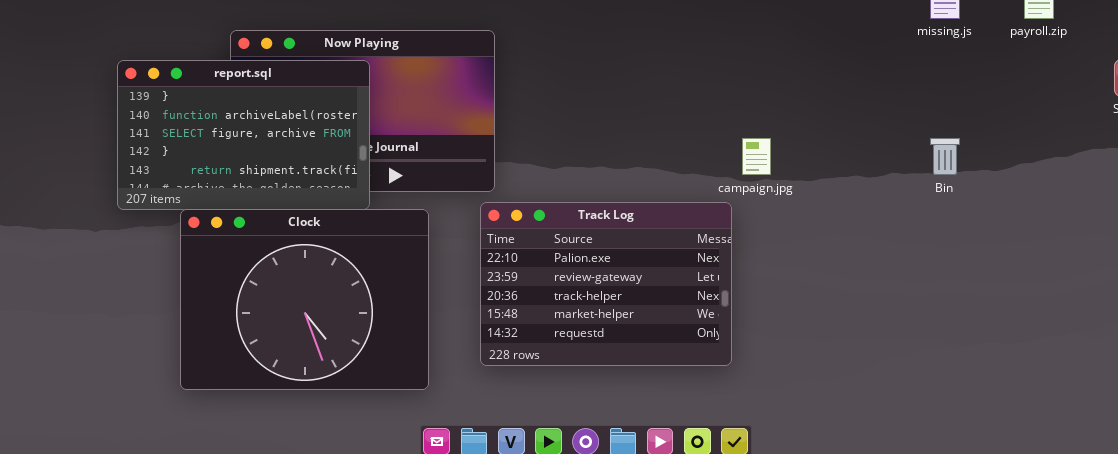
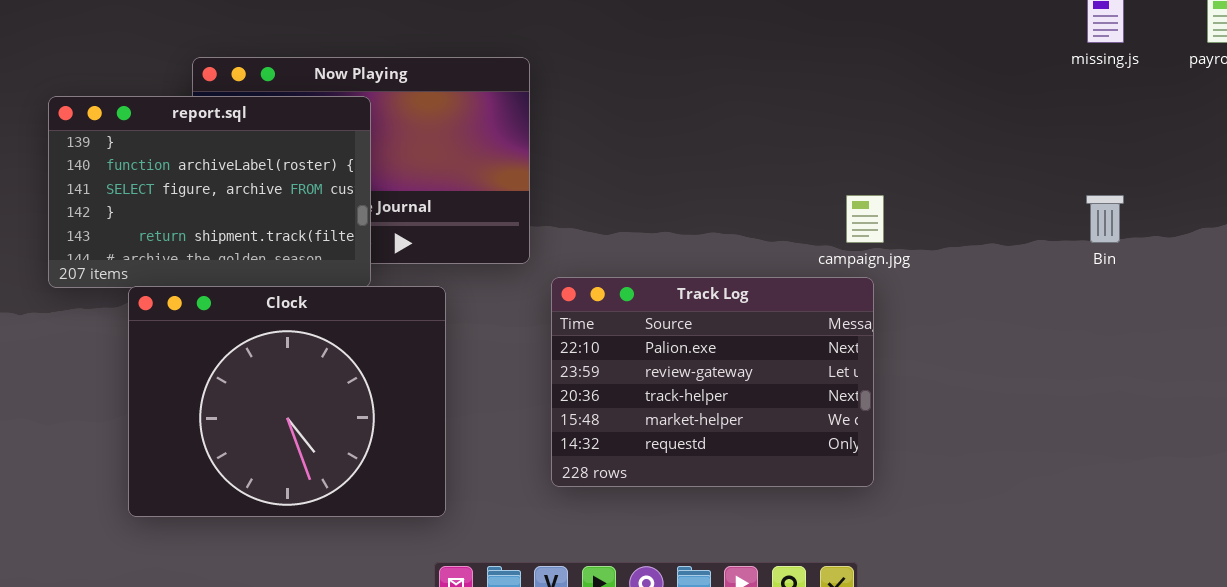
Track Log: [480,202,732,366] -> [551,277,874,487], moved

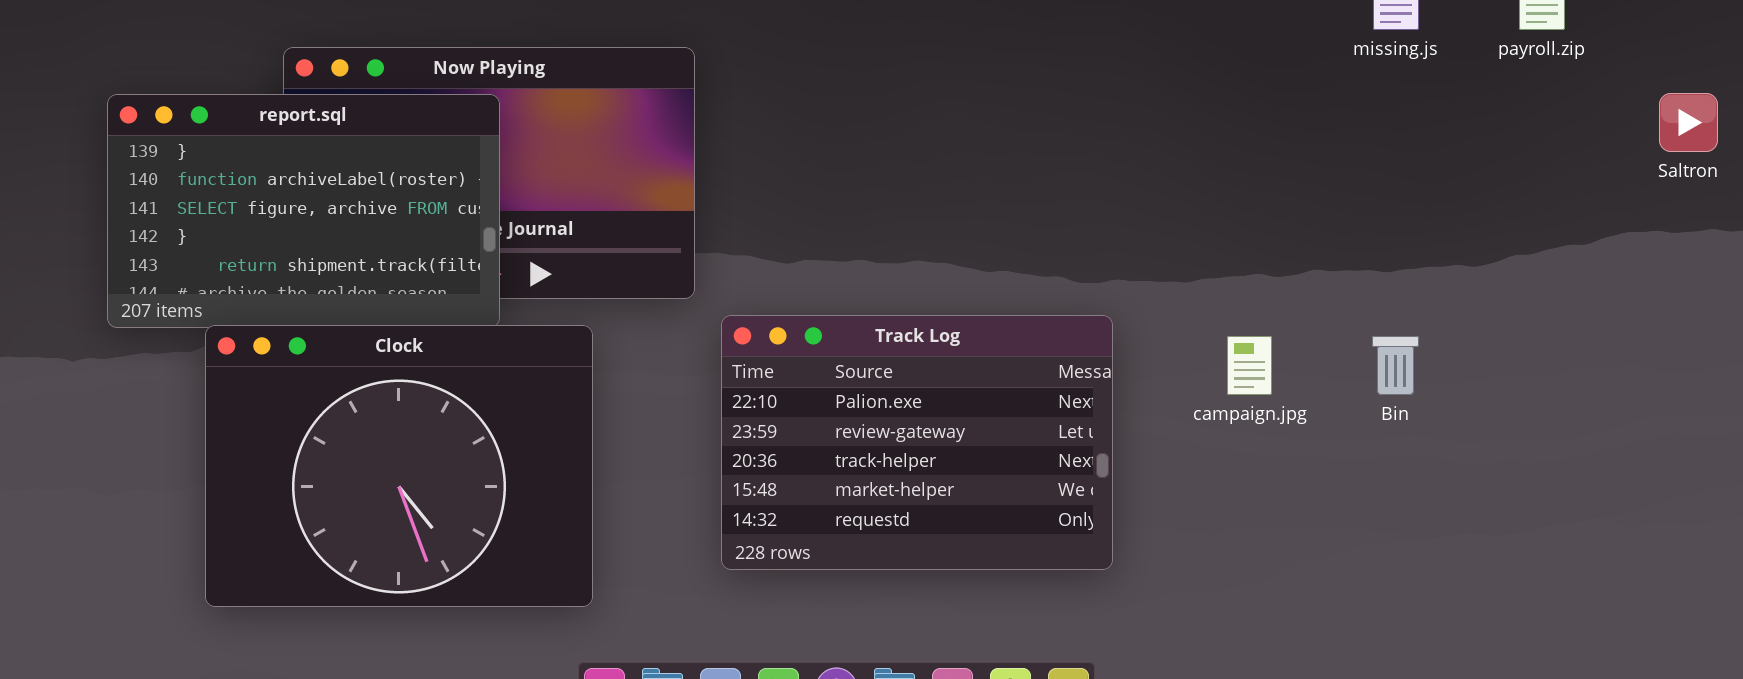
campaign.jpg: [846,195,884,243] -> [1227,336,1272,395], moved
Bin: [1086,195,1124,243] -> [1372,336,1419,395], moved

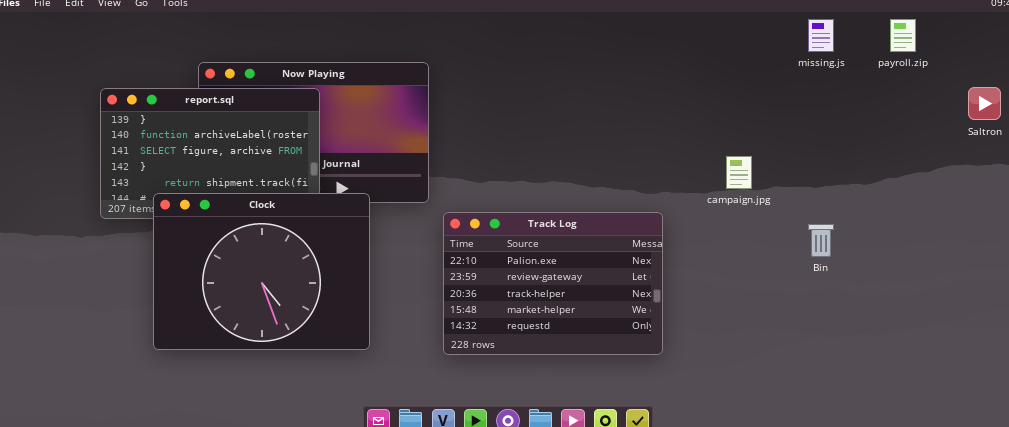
Clock: [205,325,593,607] -> [153,193,370,350], moved
campaign.jpg: [1227,336,1272,395] -> [726,156,752,189], moved

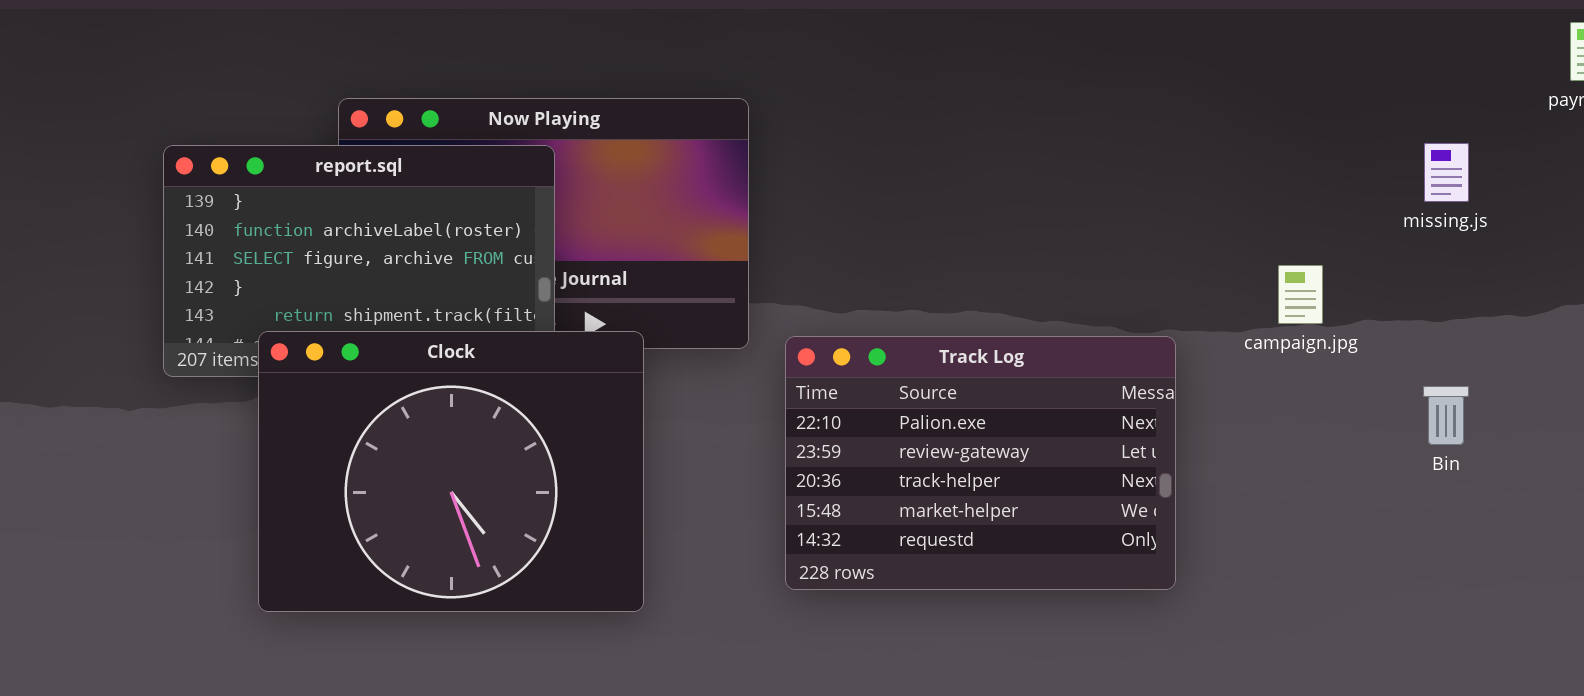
missing.js: [808,19,834,52] -> [1424,143,1469,202], moved
Track Log: [443,212,663,355] -> [785,336,1176,590], moved

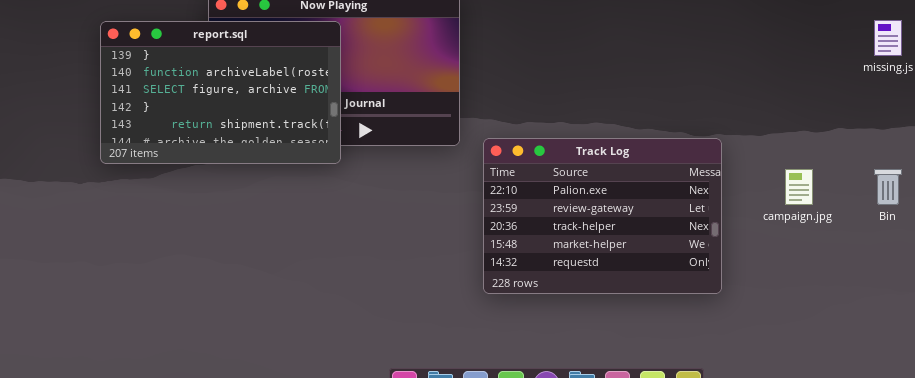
campaign.jpg: [1278,265,1323,324] -> [785,169,813,205], moved
Clock: [258,331,644,612] -> none, closed

